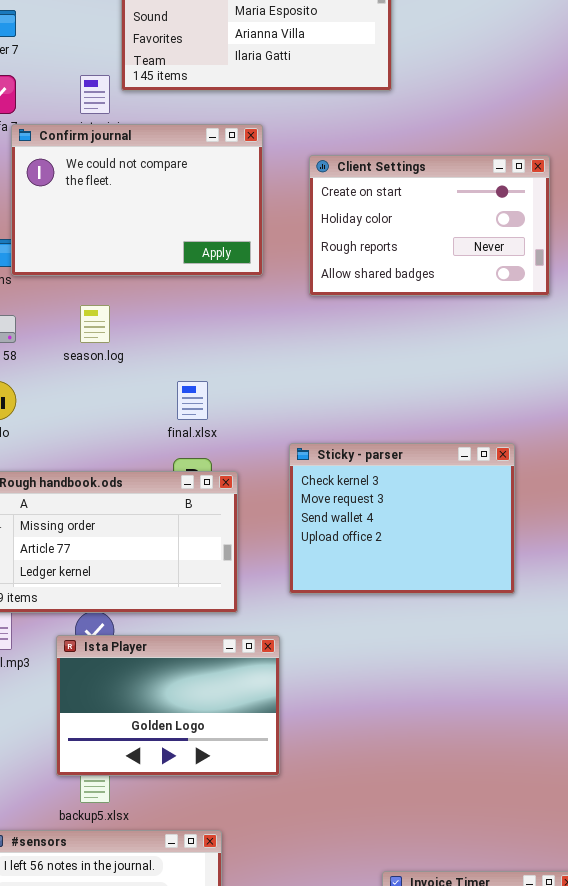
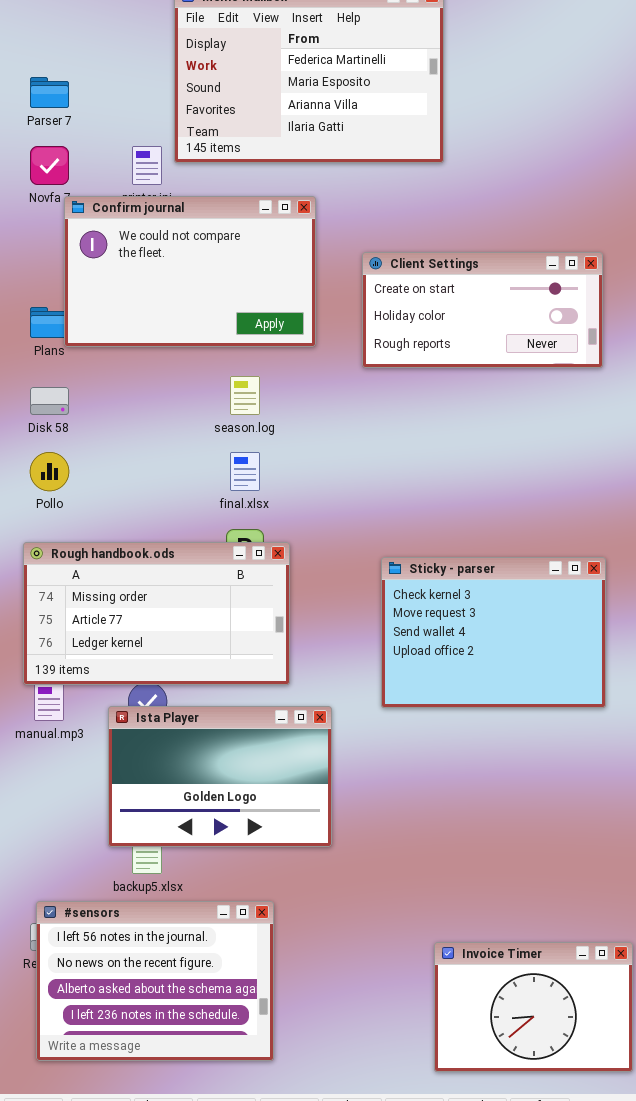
Client Settings: [309,155,550,296] -> [362,252,603,368], resized
season.log: [80,305,110,343] -> [230,376,260,415], moved
Sticky - parser: [289,443,515,594] -> [381,557,606,708], moved

